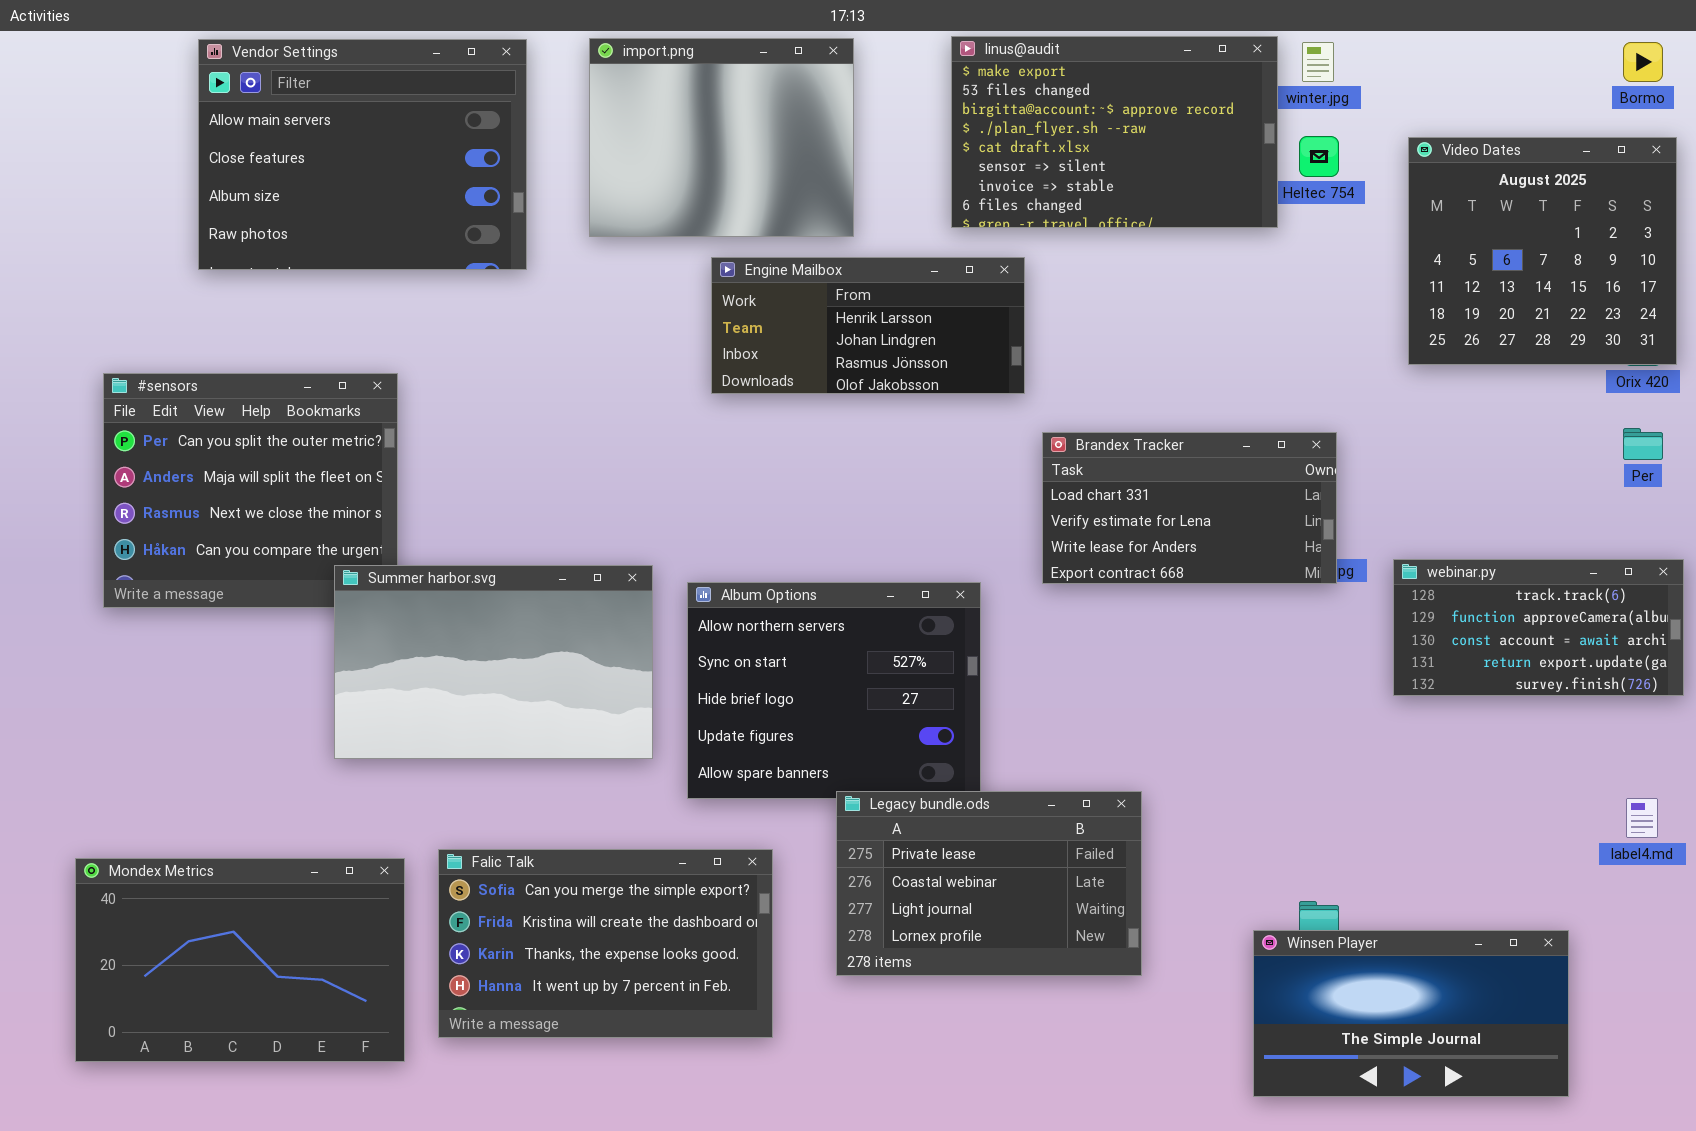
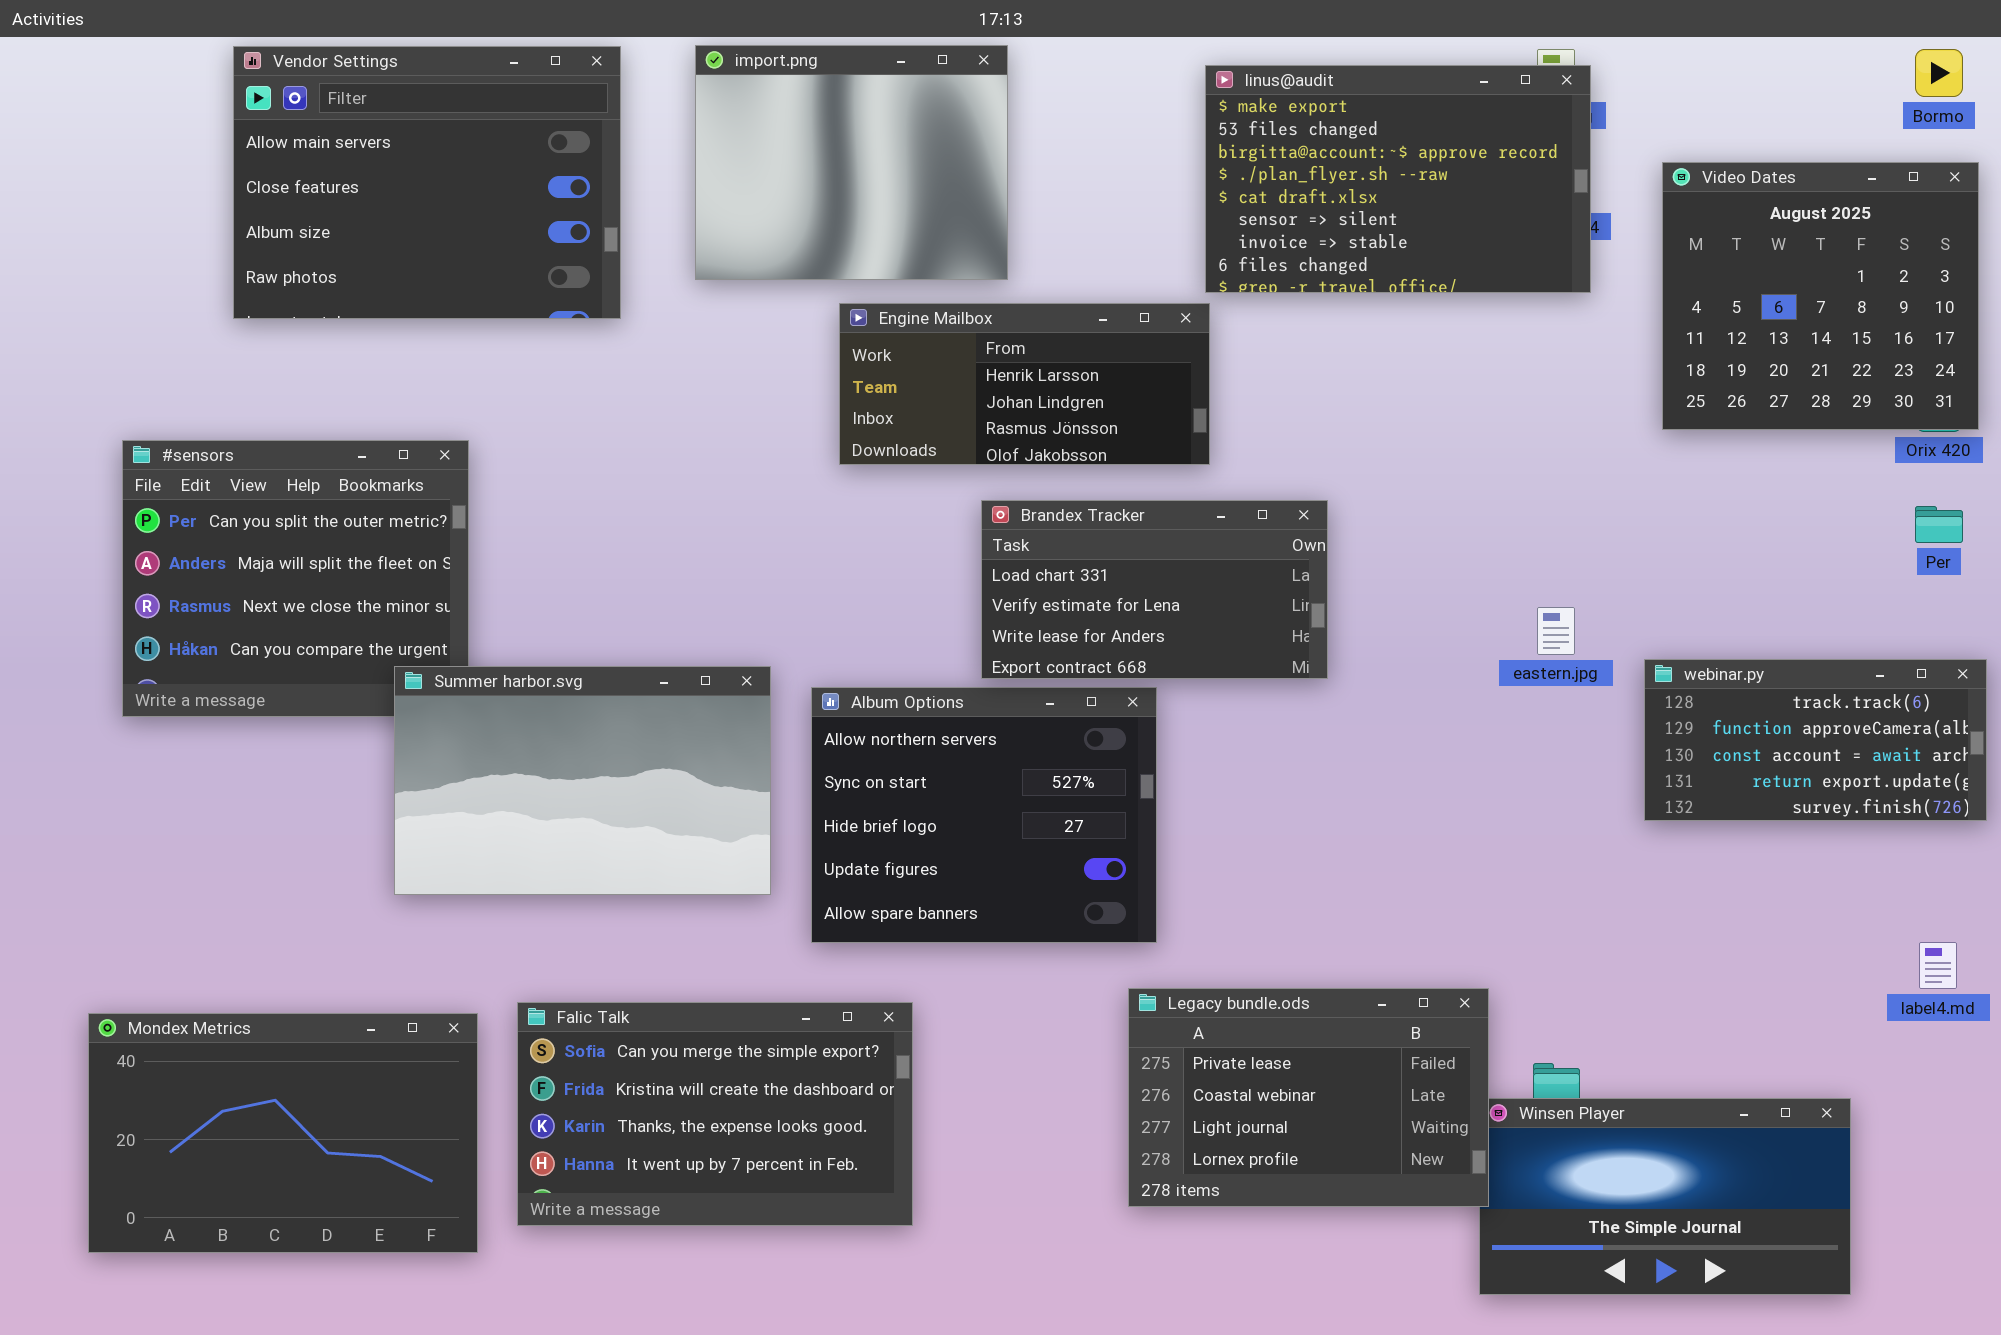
linus@audit: [951,36,1278,228] -> [1205,65,1591,293], moved
Brandex Tracker: [1042,432,1337,584] -> [981,500,1328,679], moved
Legacy bundle.ods: [836,791,1142,976] -> [1128,988,1489,1207], moved

